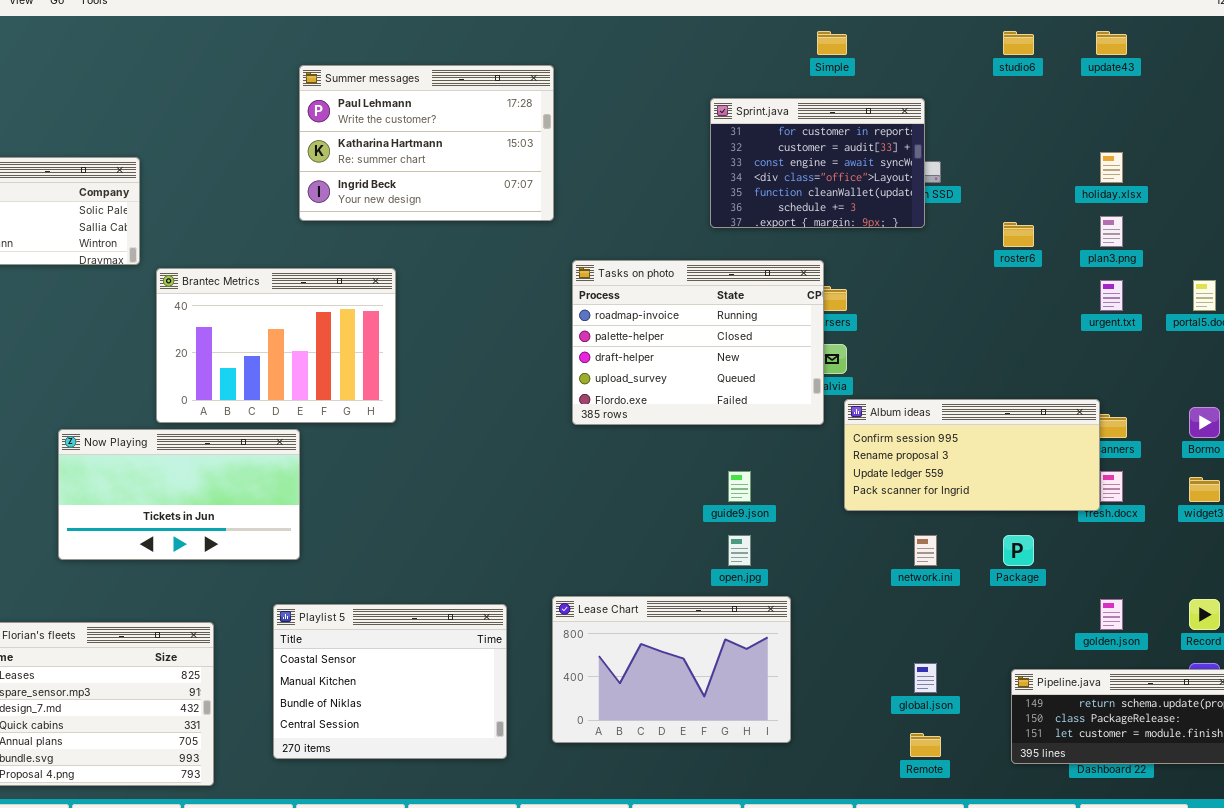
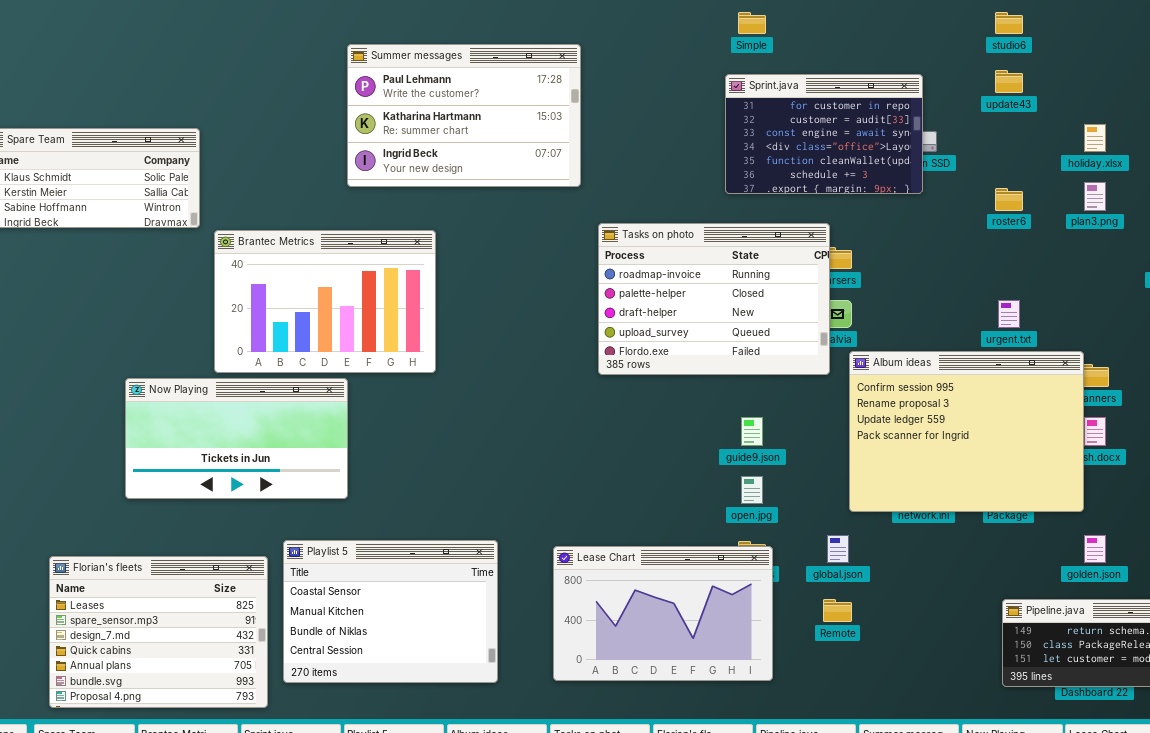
Simple: [817,31,847,55] -> [738,12,766,34], moved
update43: [1096,31,1127,55] -> [995,70,1023,93], moved
urgent.txt: [1100,280,1123,311] -> [998,300,1020,328], moved
Album ideas: [844,399,1100,511] -> [849,351,1084,512], resized
Lease Chart: [552,596,791,743] -> [553,546,773,681], moved
Playlist 5: [273,604,507,759] -> [283,540,498,683], moved
global.json: [914,663,937,693] -> [827,535,849,563], moved
Remote: [910,733,941,757] -> [823,599,852,622], moved

